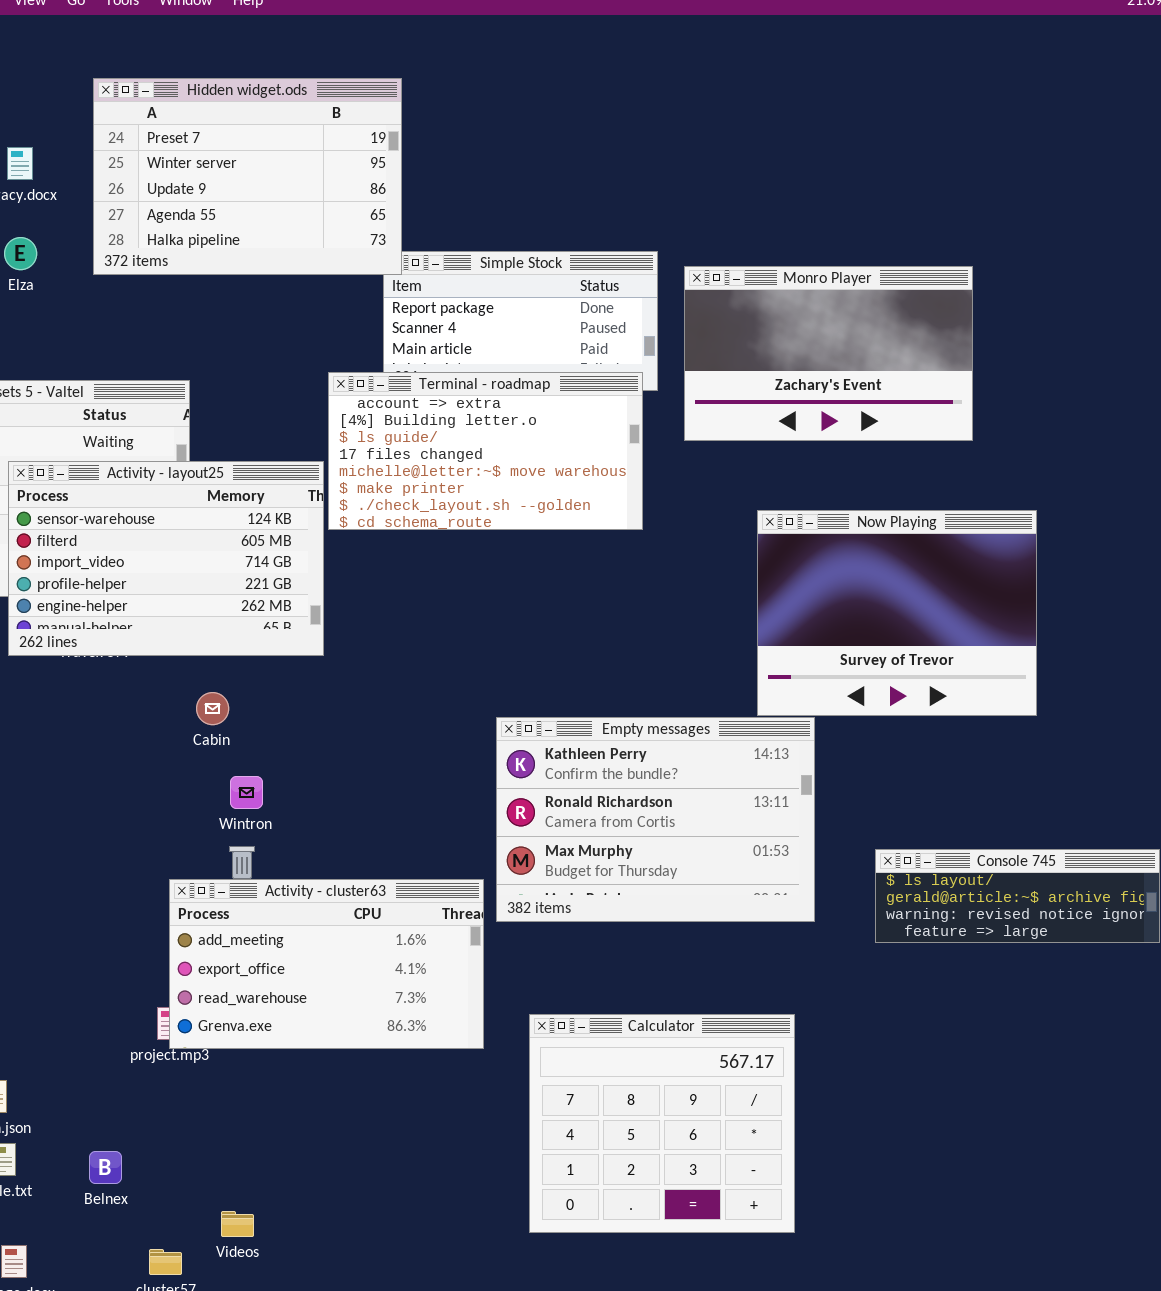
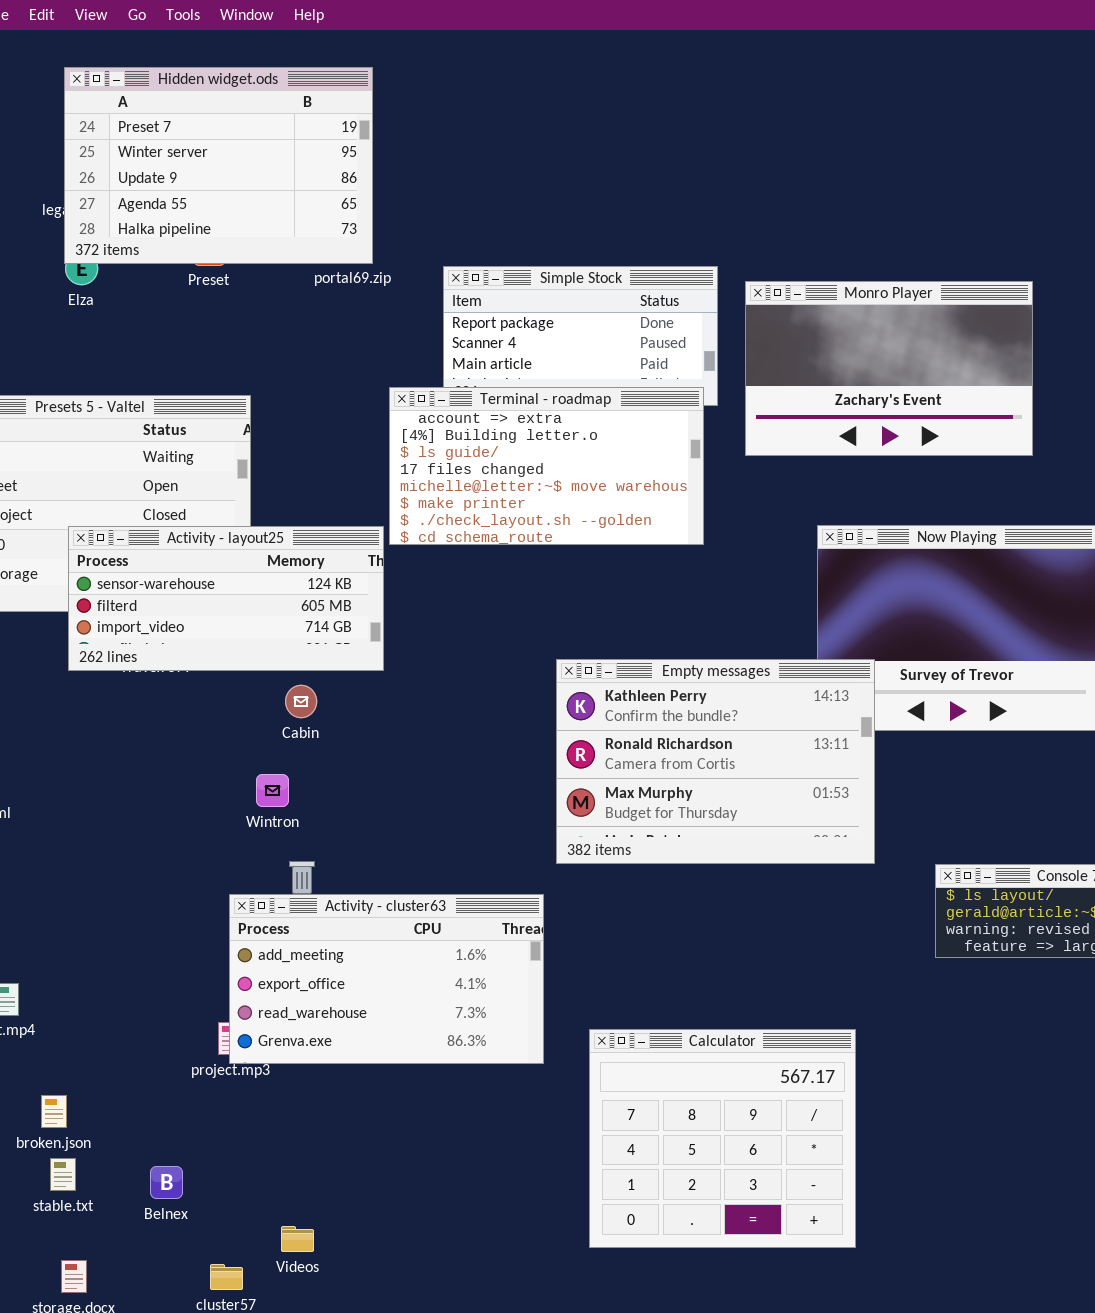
Hidden widget.ods: [93,78,402,275] -> [64,67,373,264], moved
Activity - layout25: [8,461,324,656] -> [68,526,384,671], resized
Cabin: [196,692,229,725] -> [285,685,317,718], moved
Empty messages: [496,717,815,922] -> [556,659,875,864], moved
Wintron: [230,776,263,809] -> [256,774,289,807], moved

